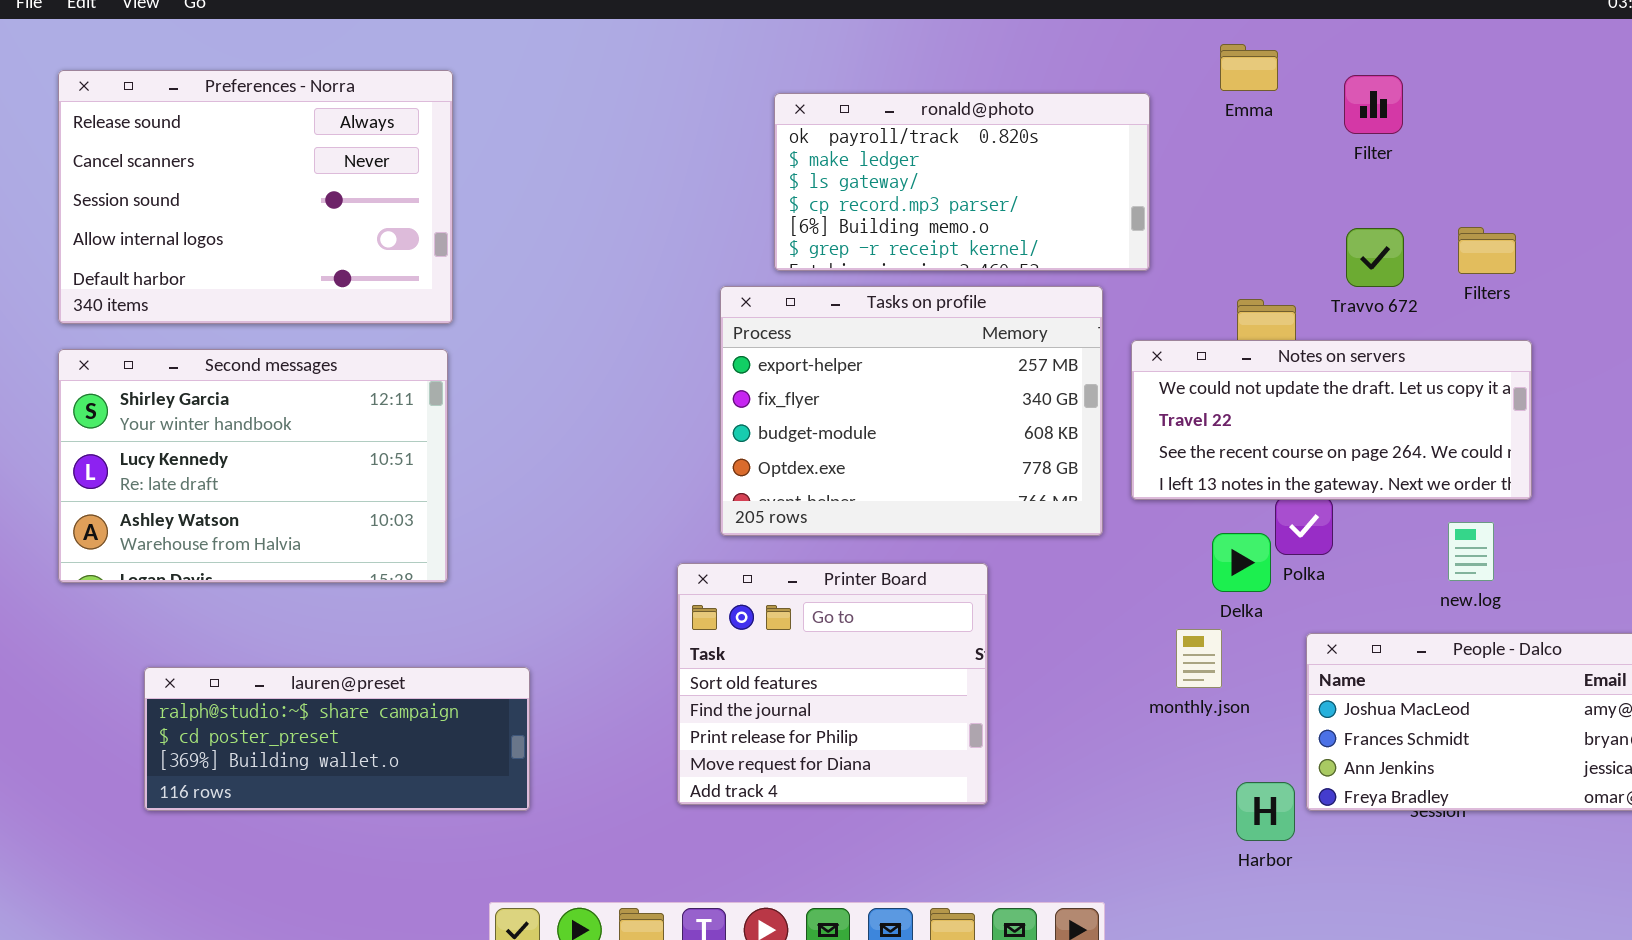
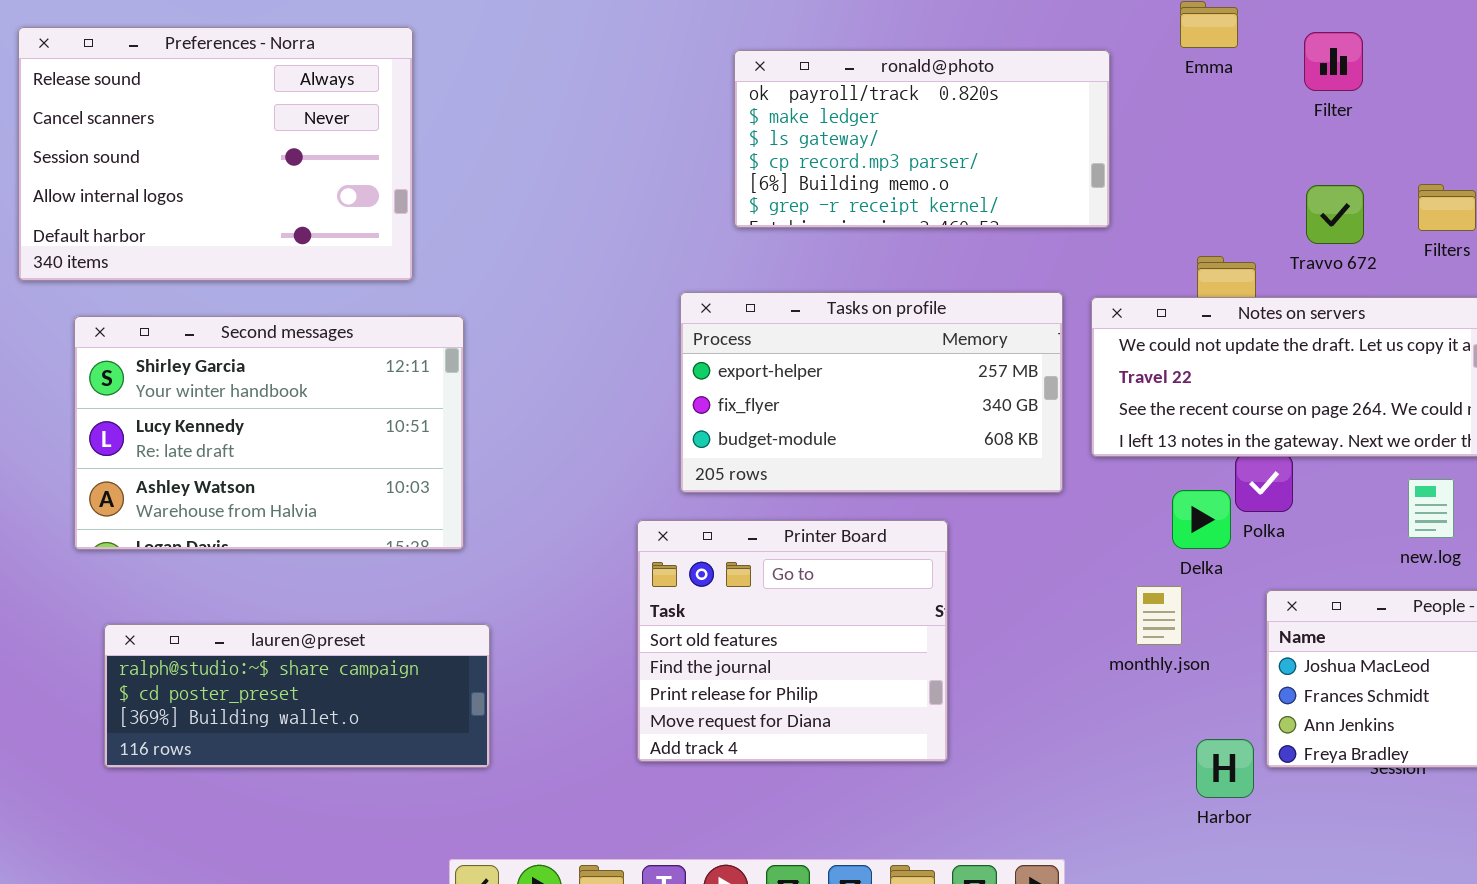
Tasks on profile: [720,286,1103,536] -> [680,292,1063,493], resized
Second messages: [58,349,448,583] -> [74,316,464,550], moved

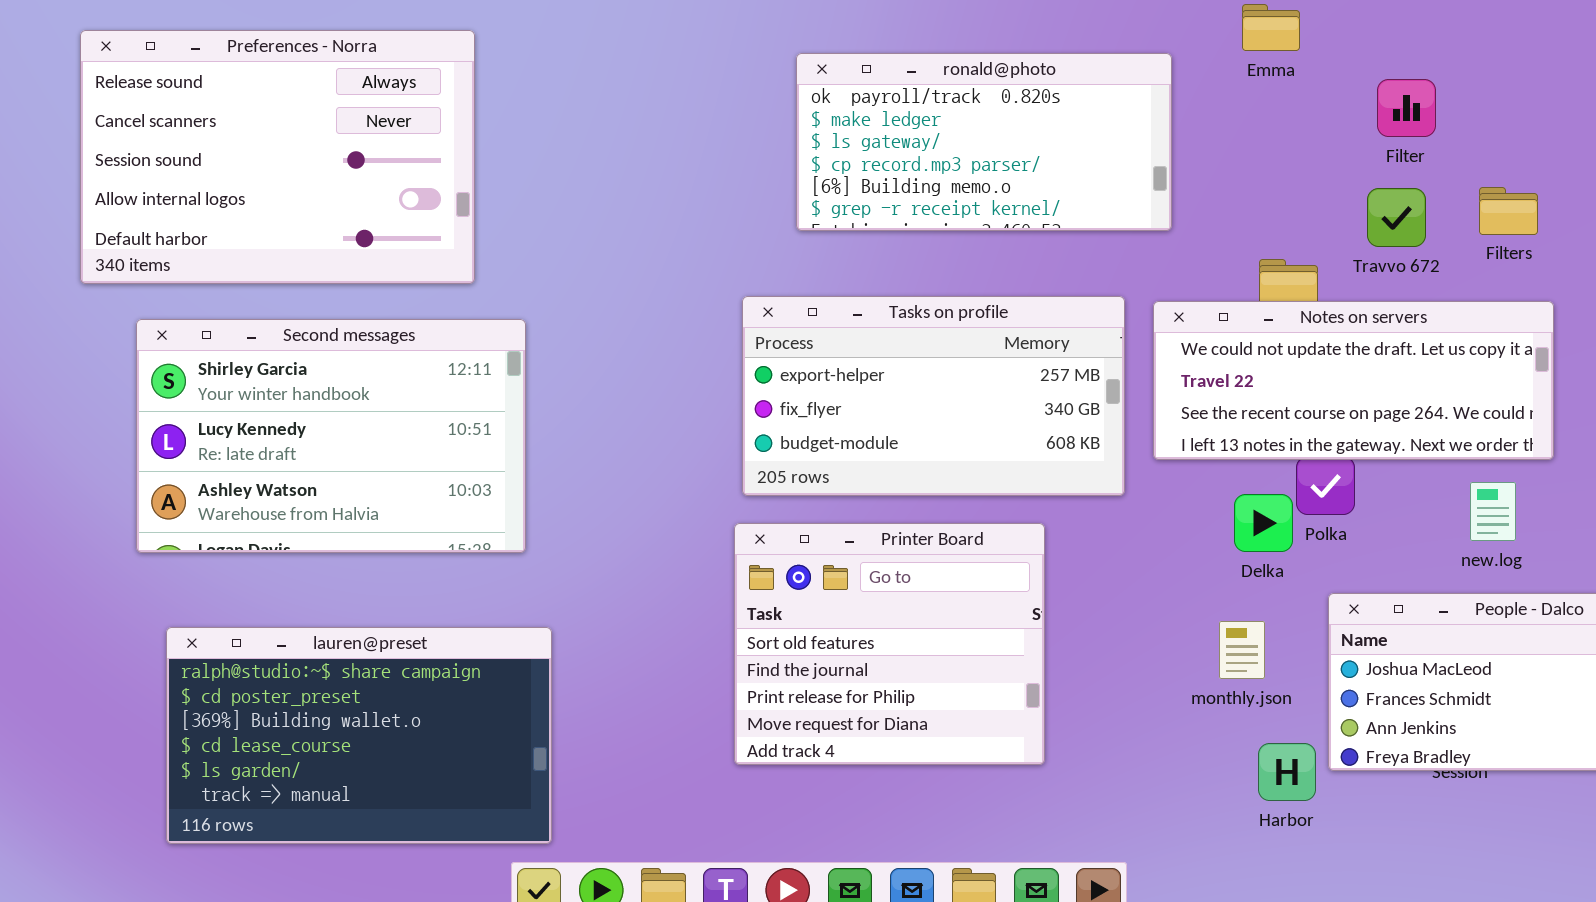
Filter: [1304,32,1363,91] -> [1377,79,1436,137], moved
Printer Board: [637,520,948,762] -> [734,523,1045,765], moved
monthly.json: [1136,586,1182,645] -> [1219,621,1265,679], moved
lauren@preset: [104,624,490,768] -> [166,627,552,844], resized

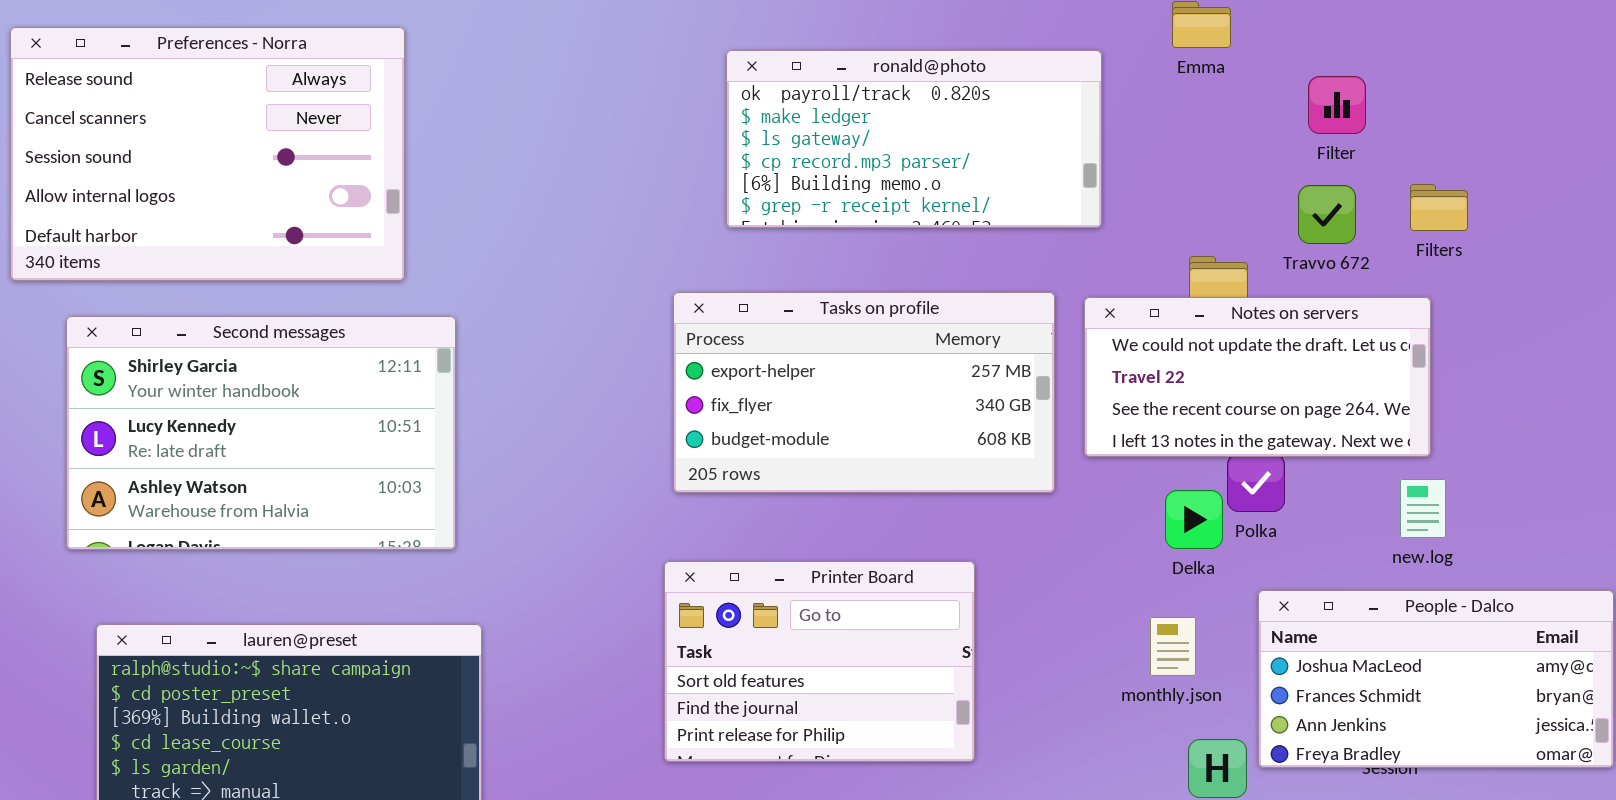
Notes on servers: [1153,301,1554,460] -> [1084,297,1431,457], resized
Printer Board: [734,523,1045,765] -> [664,561,975,762], resized

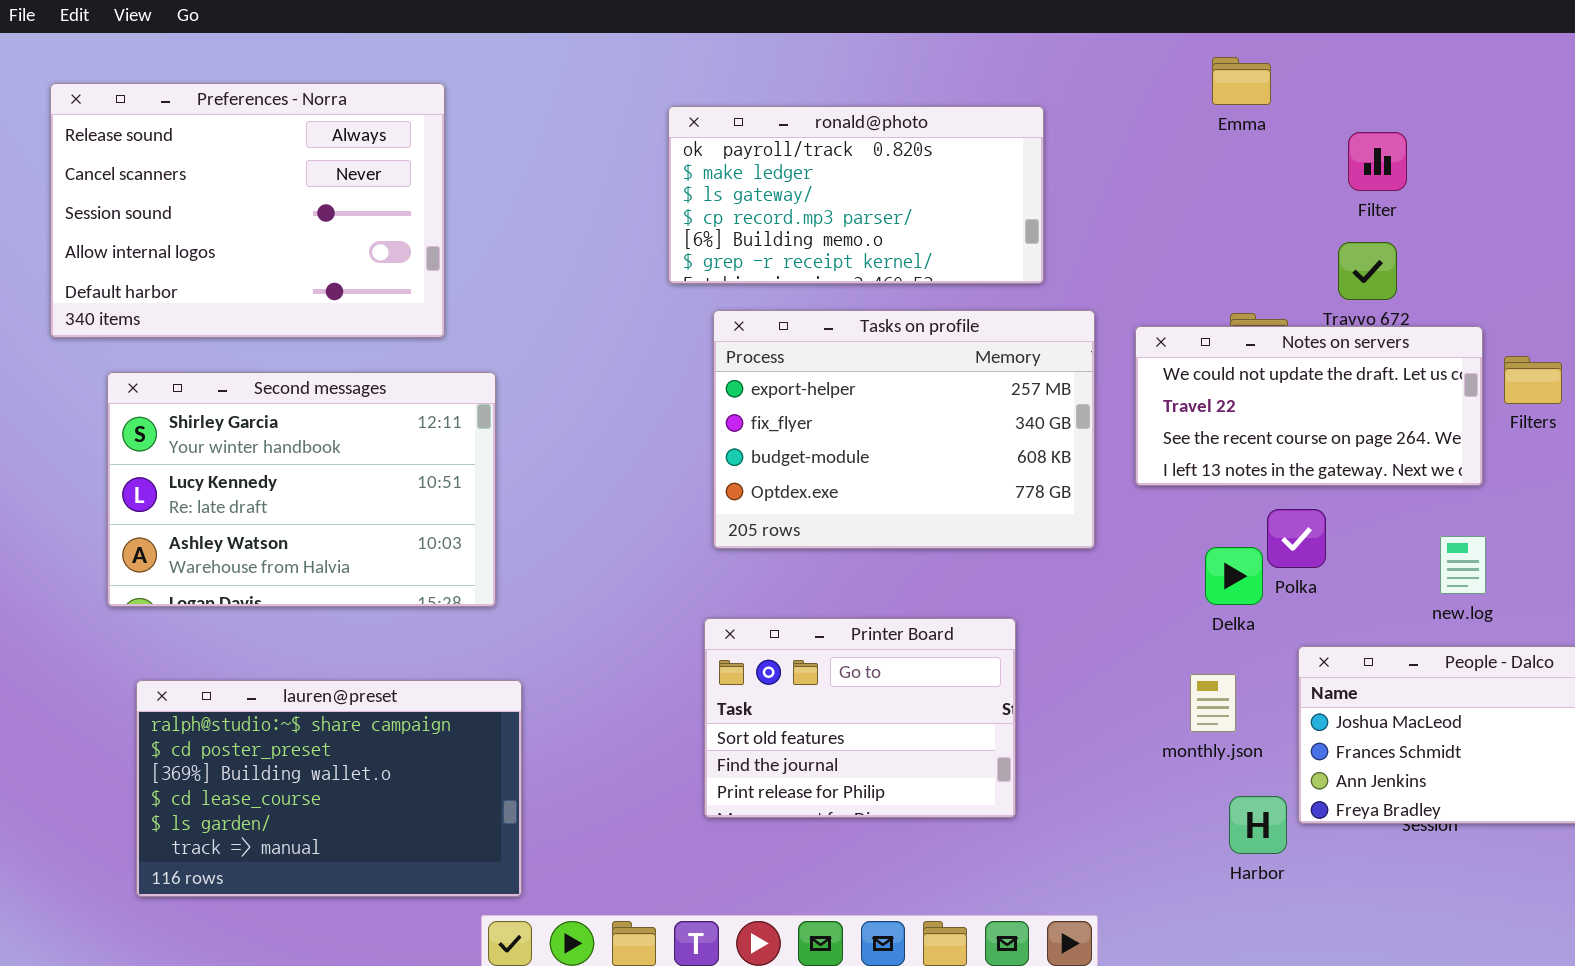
ronald@photo: [726,50,1102,228] -> [668,106,1044,284], moved
Filters: [1410,184,1468,231] -> [1504,356,1562,404], moved
Tasks on profile: [673,292,1055,493] -> [713,310,1095,549], resized
Notes on servers: [1084,297,1431,457] -> [1135,326,1483,486], moved

